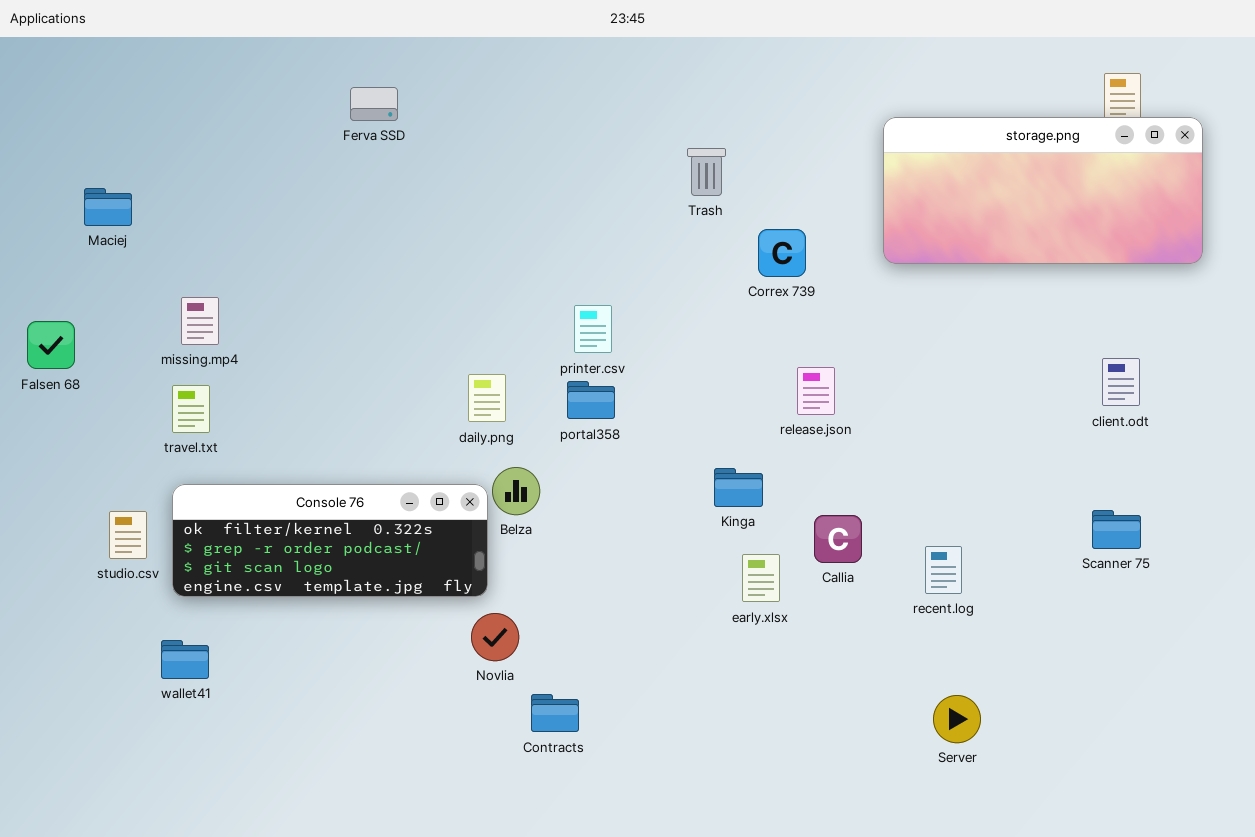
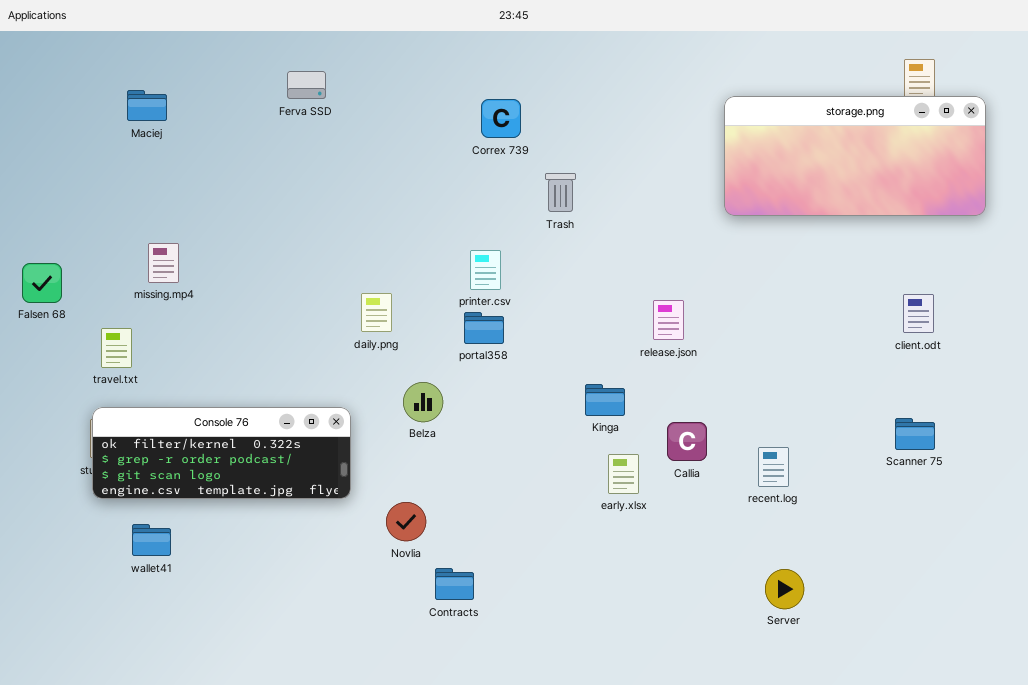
Trash: [687,148,726,196] -> [545,173,576,212], moved
Maciej: [84,188,132,226] -> [127,90,167,121], moved
Correx 739: [758,229,806,277] -> [481,99,521,138], moved
daily.png: [468,374,506,422] -> [361,293,392,332], moved
travel.txt: [172,385,210,433] -> [101,328,132,368], moved
Console 76: [172,484,488,597] -> [92,407,351,499], moved

